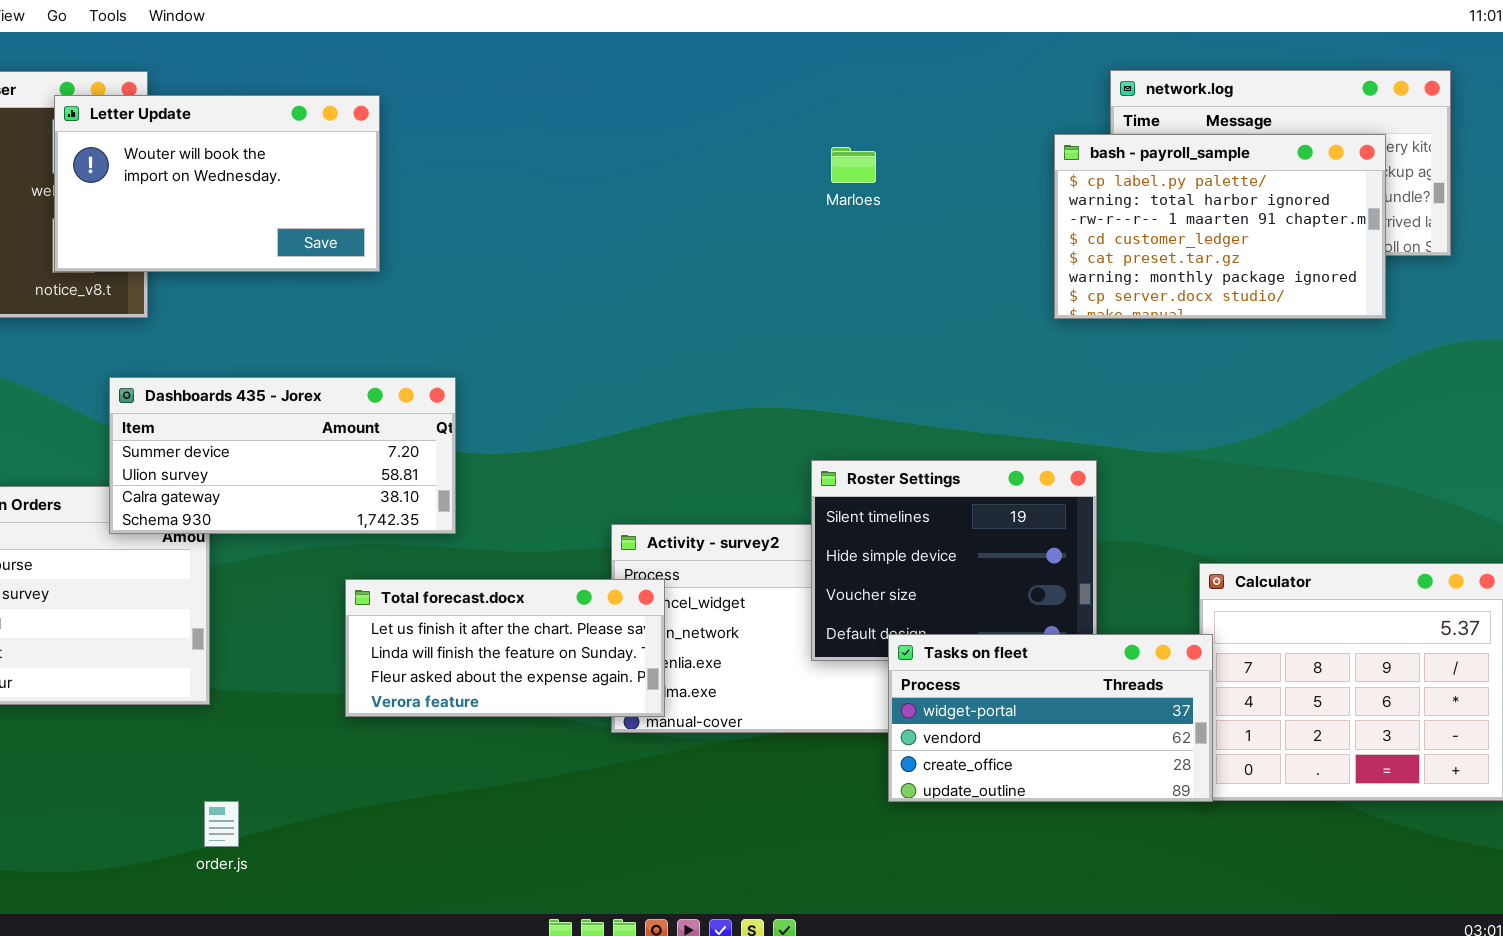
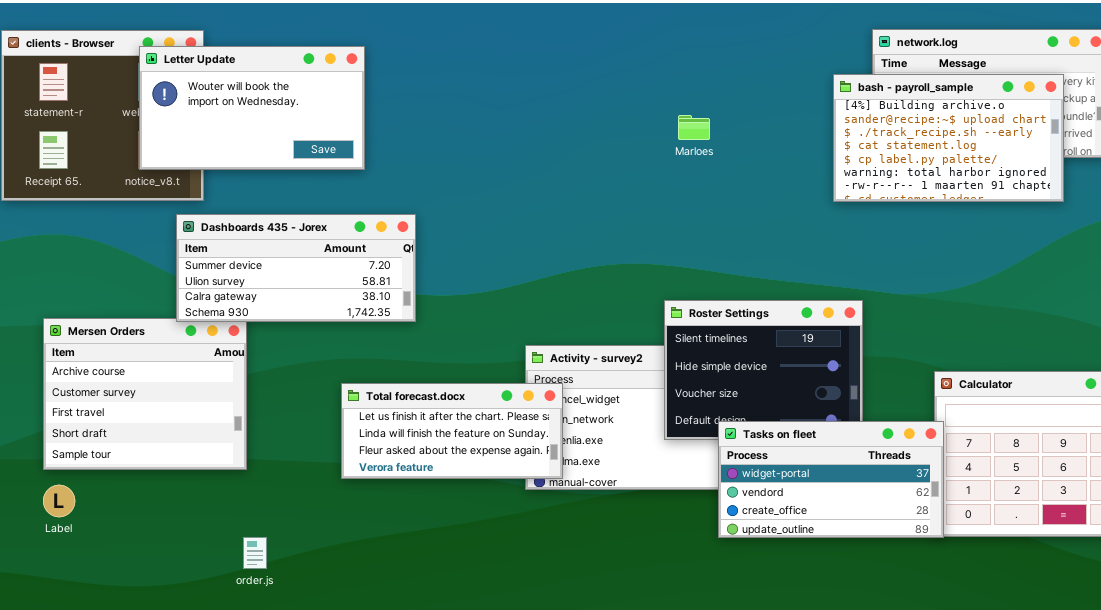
bash - payroll_sample: [1054,134,1386,319] -> [833,74,1064,202], scrolled up 4 rows
Marloes: [831,147,876,183] -> [678,115,710,140], moved
Dashboards 435 - Jorex: [109,377,456,534] -> [176,214,416,322], moved

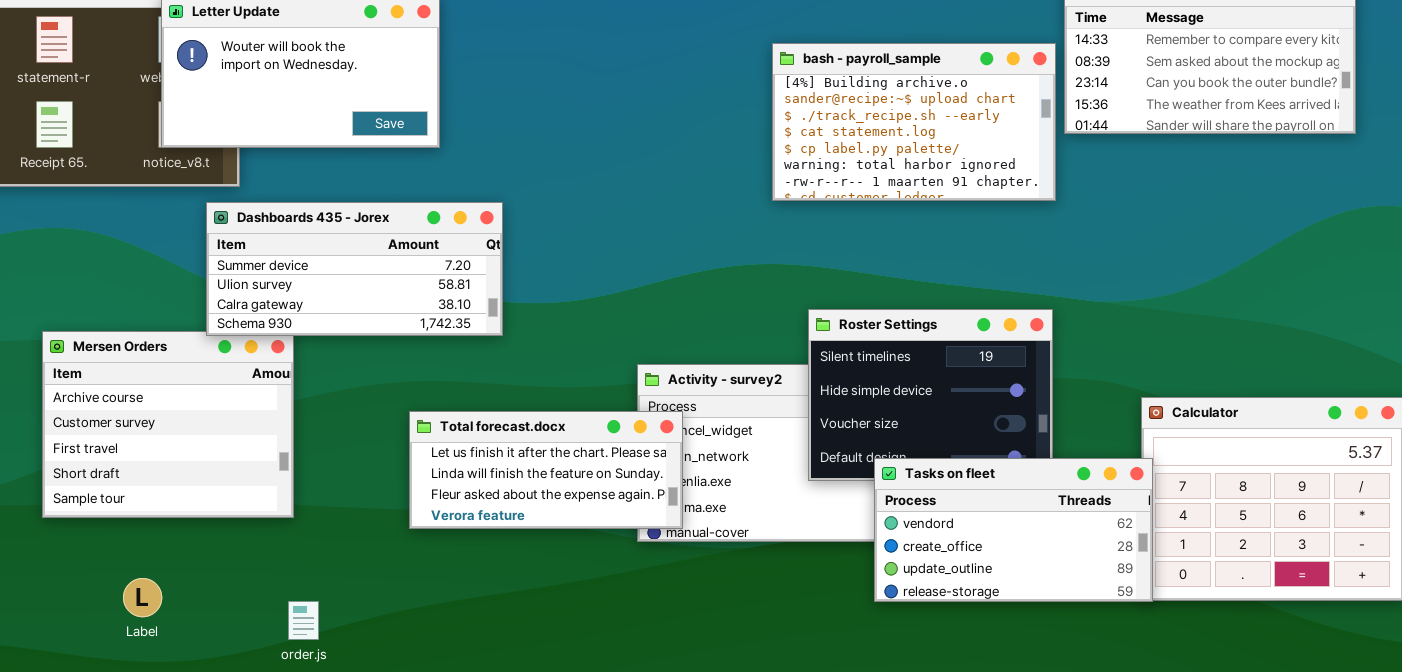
bash - payroll_sample: [833,74,1064,202] -> [772,43,1056,201], moved
Tasks on fleet: [718,421,944,538] -> [874,458,1153,602], scrolled down 1 row
Label: [43,485,75,517] -> [123,578,162,617], moved

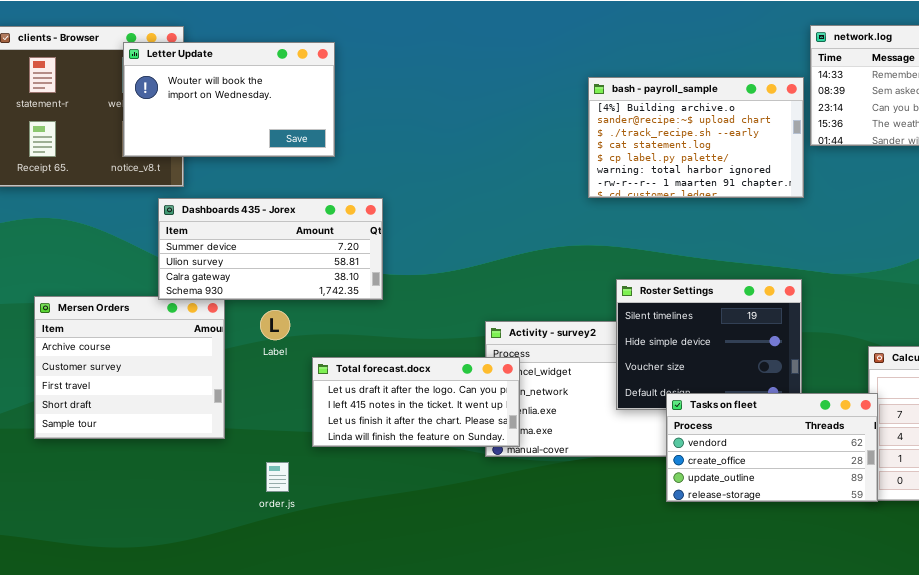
Total forecast.docx: [409,411,683,529] -> [312,357,520,447], scrolled up 2 rows
Label: [123,578,162,617] -> [260,310,290,340], moved
order.js: [288,601,319,640] -> [266,462,289,492], moved

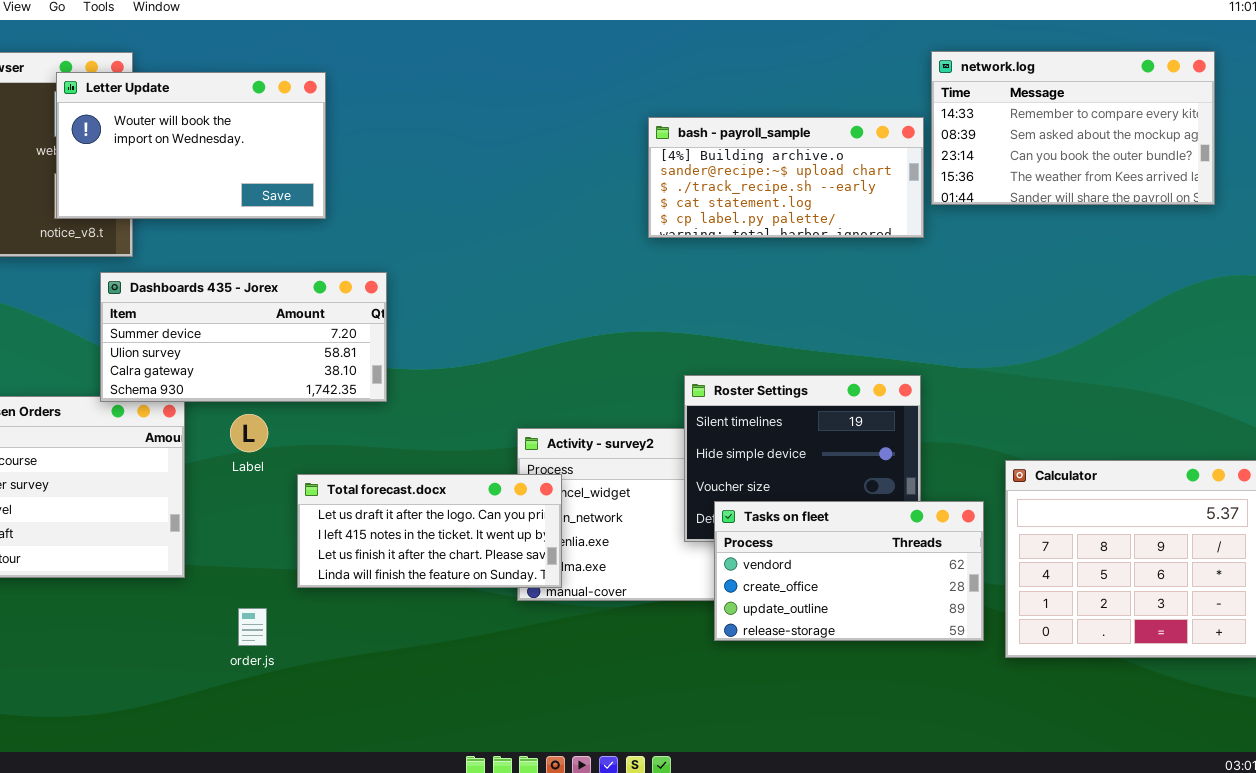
bash - payroll_sample: [588,77,804,198] -> [648,117,924,238], resized
Tasks on fleet: [666,393,878,502] -> [714,501,984,641], moved

